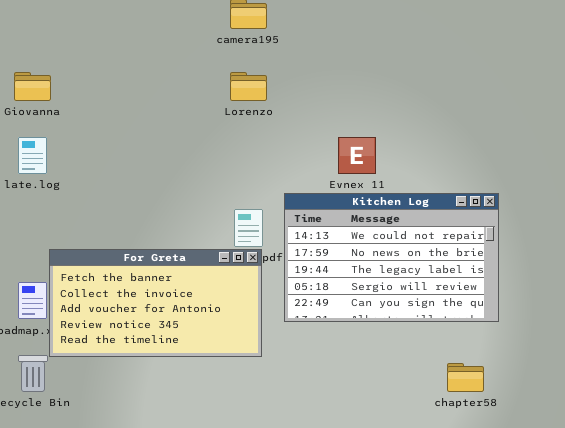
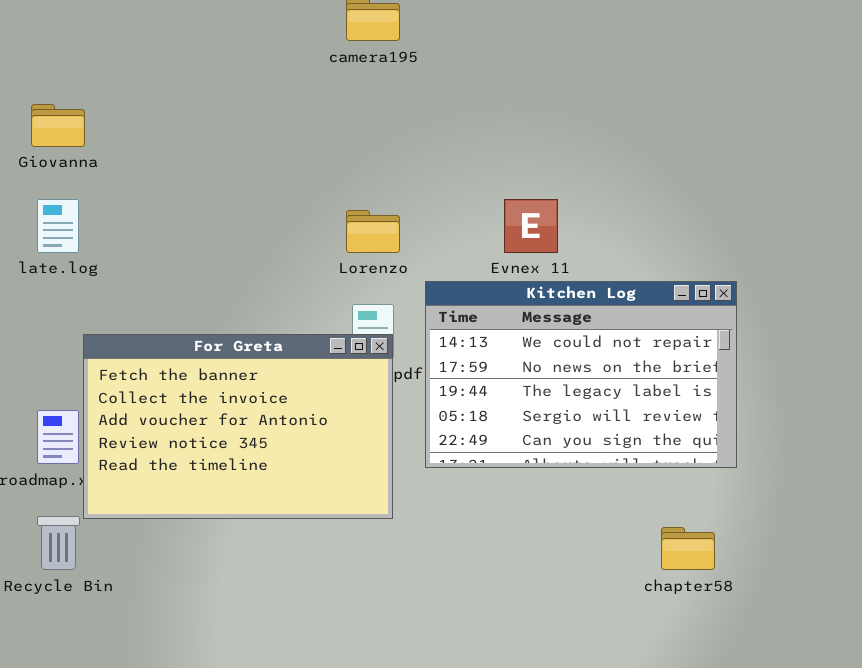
Lorenzo: [230,72,267,101] -> [346,210,400,253], moved
For Greta: [49,249,262,357] -> [83,334,393,519], resized

